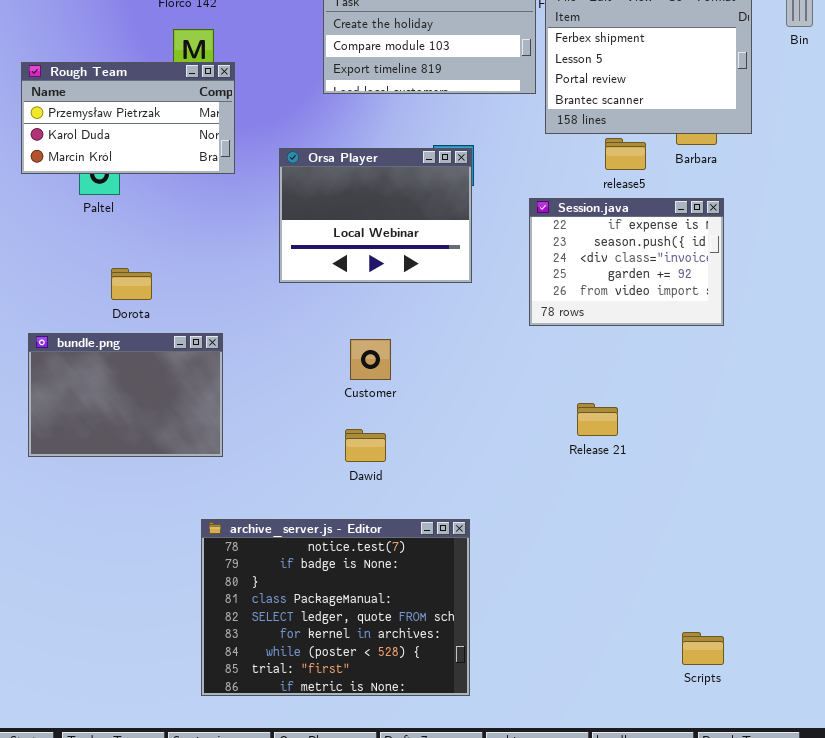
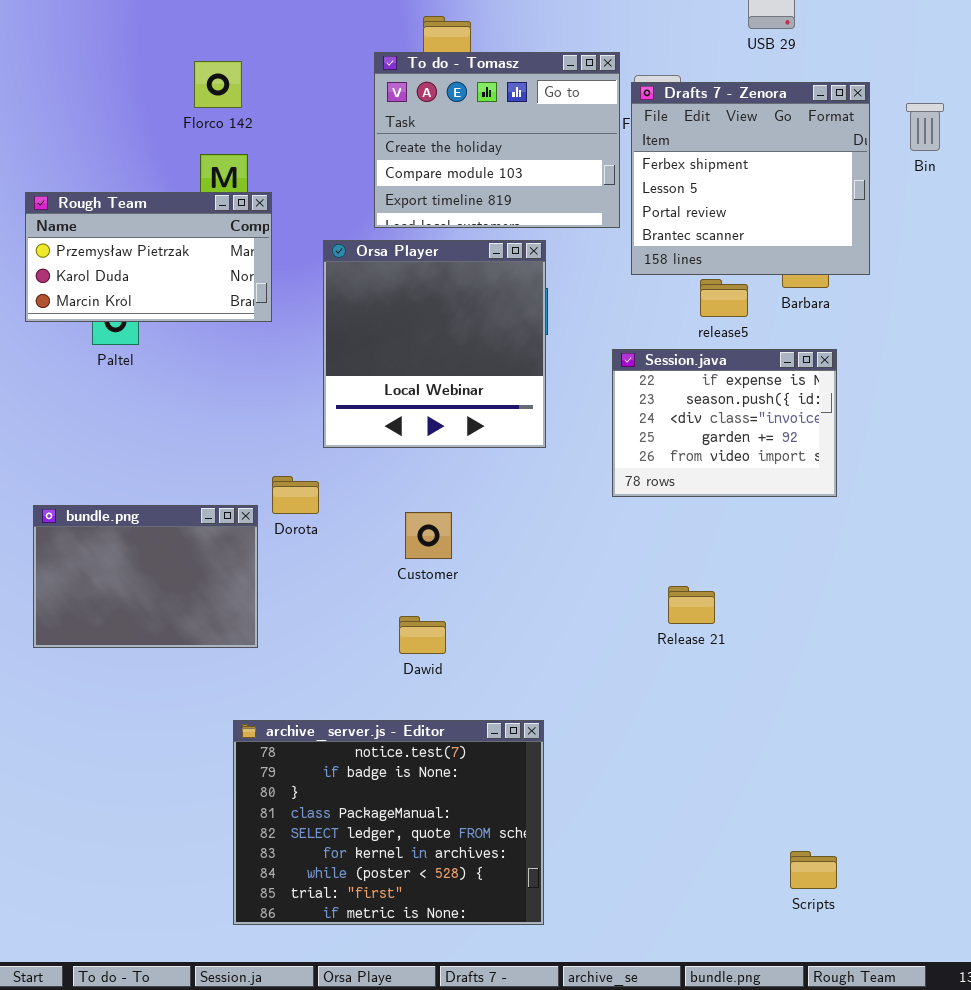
Orsa Player: [279,148,472,283] -> [323,240,546,448], resized
Dorota: [111,268,152,300] -> [272,476,319,514], moved

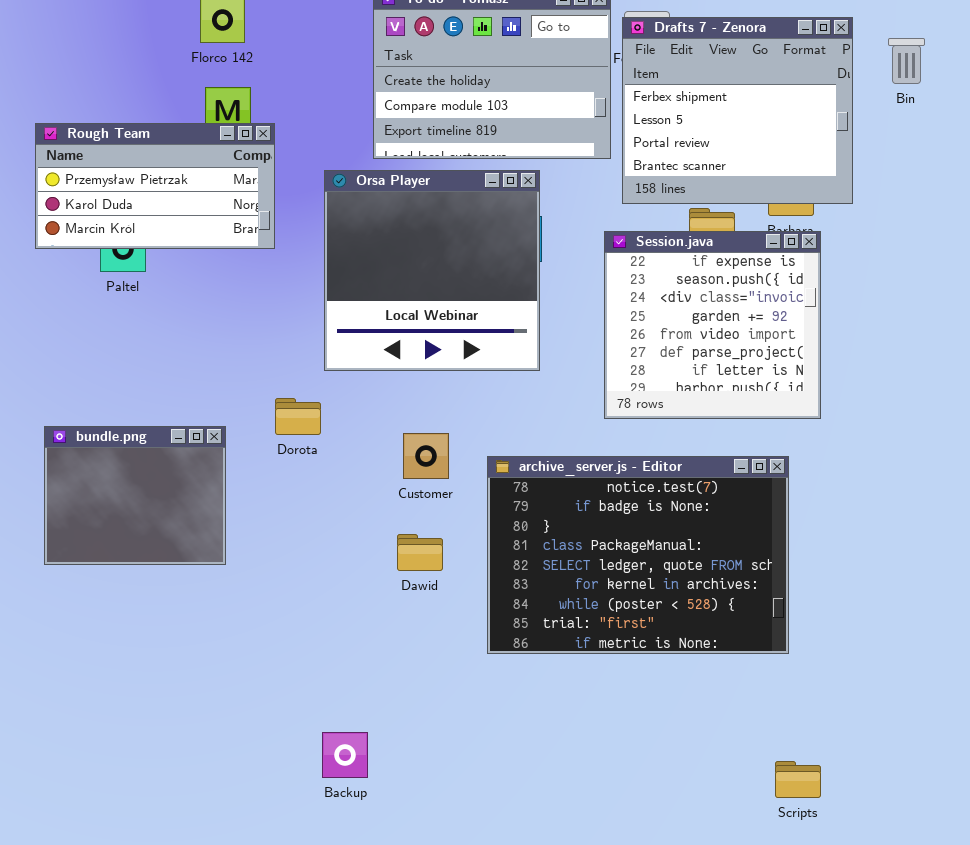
Session.java: [612,349,837,497] -> [604,231,821,419], resized
bundle.png: [33,505,258,648] -> [44,426,226,565], resized
archive_server.js - Editor: [233,720,544,925] -> [487,456,789,654], moved

